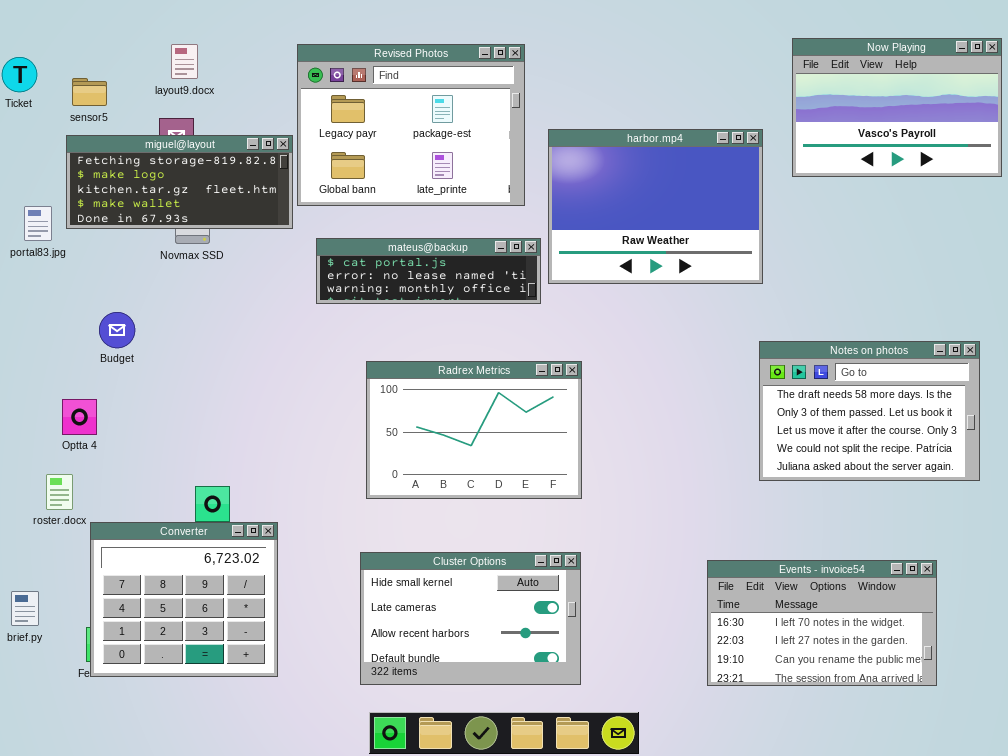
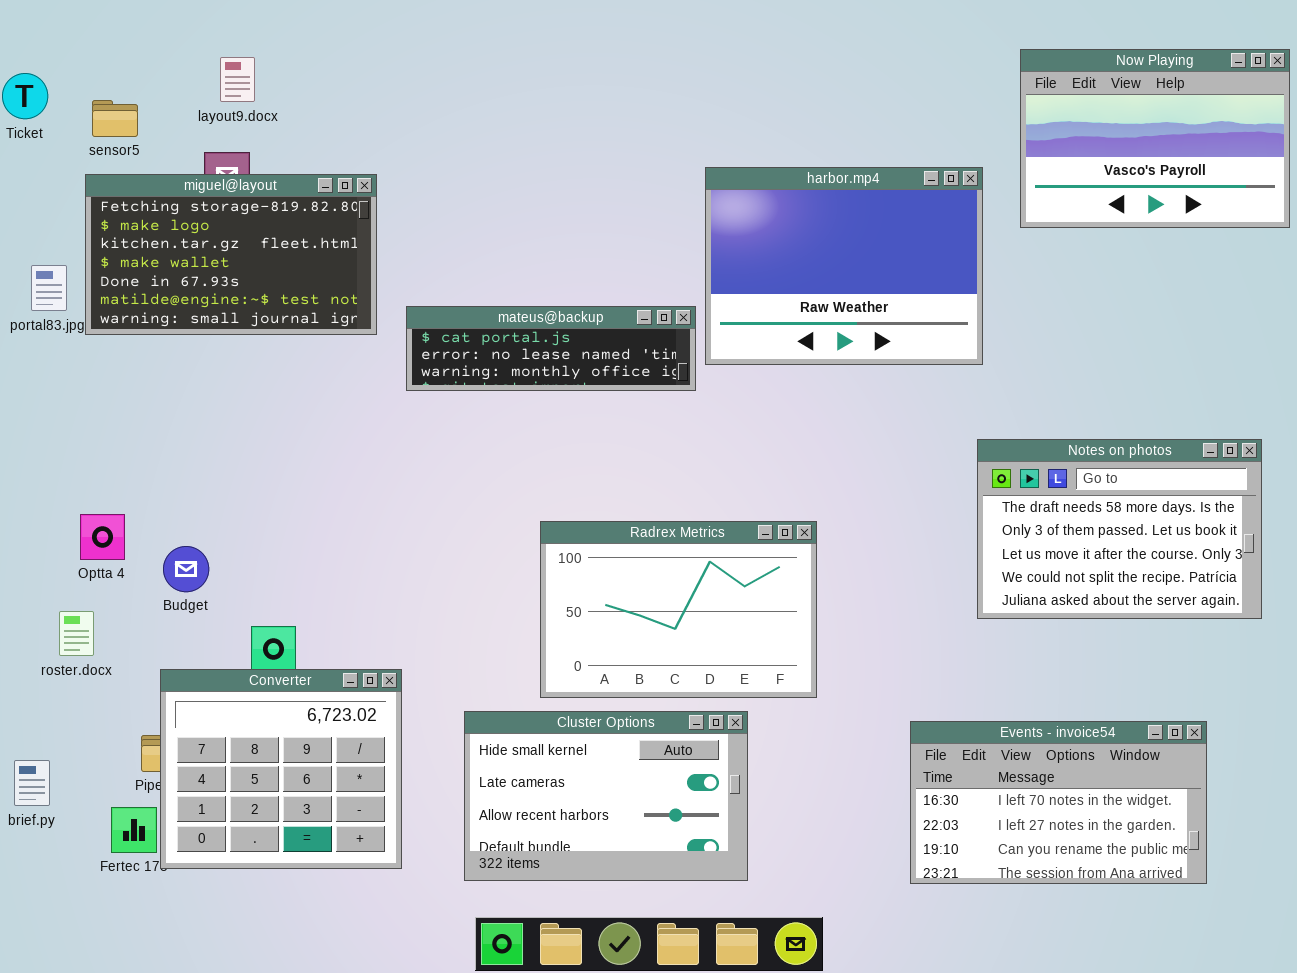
Revised Photos: [297,44,525,206] -> none, closed
miguel@layout: [66,135,293,229] -> [85,174,377,335], resized
Budget: [99,312,135,348] -> [163,546,209,592], moved
Radrex Metrics: [366,361,582,499] -> [540,521,817,698], moved
Converter: [90,522,278,677] -> [160,669,402,869], moved

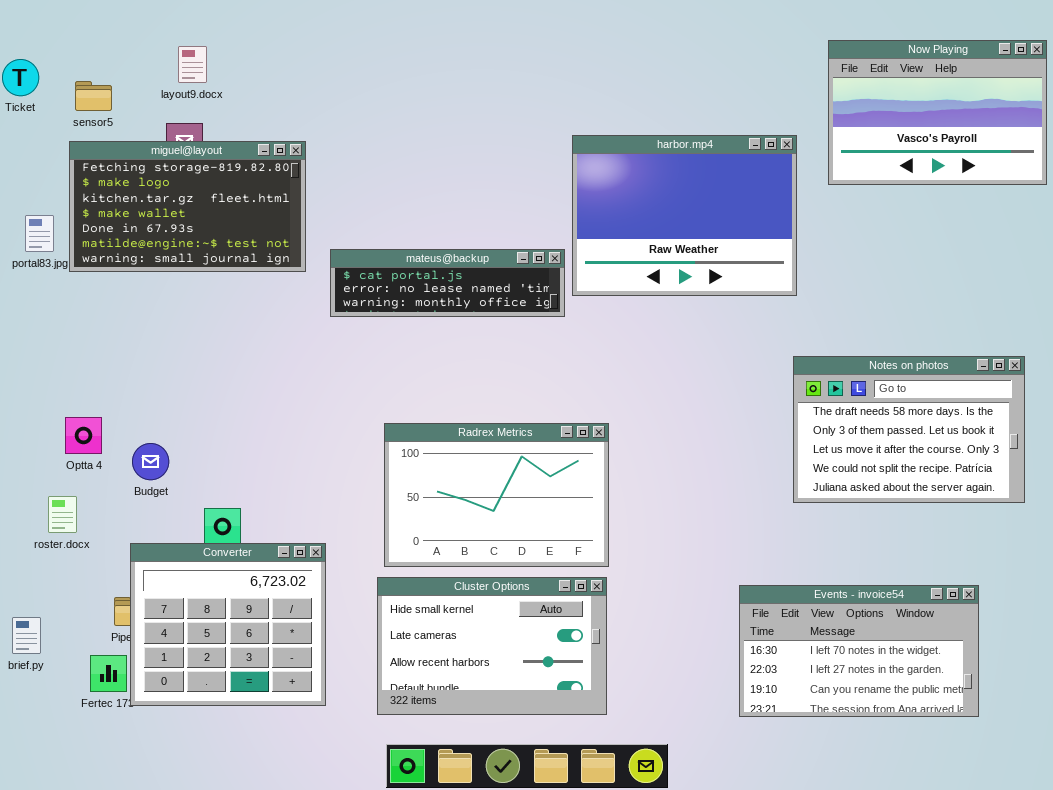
Radrex Metrics: [540,521,817,698] -> [384,423,609,567], moved

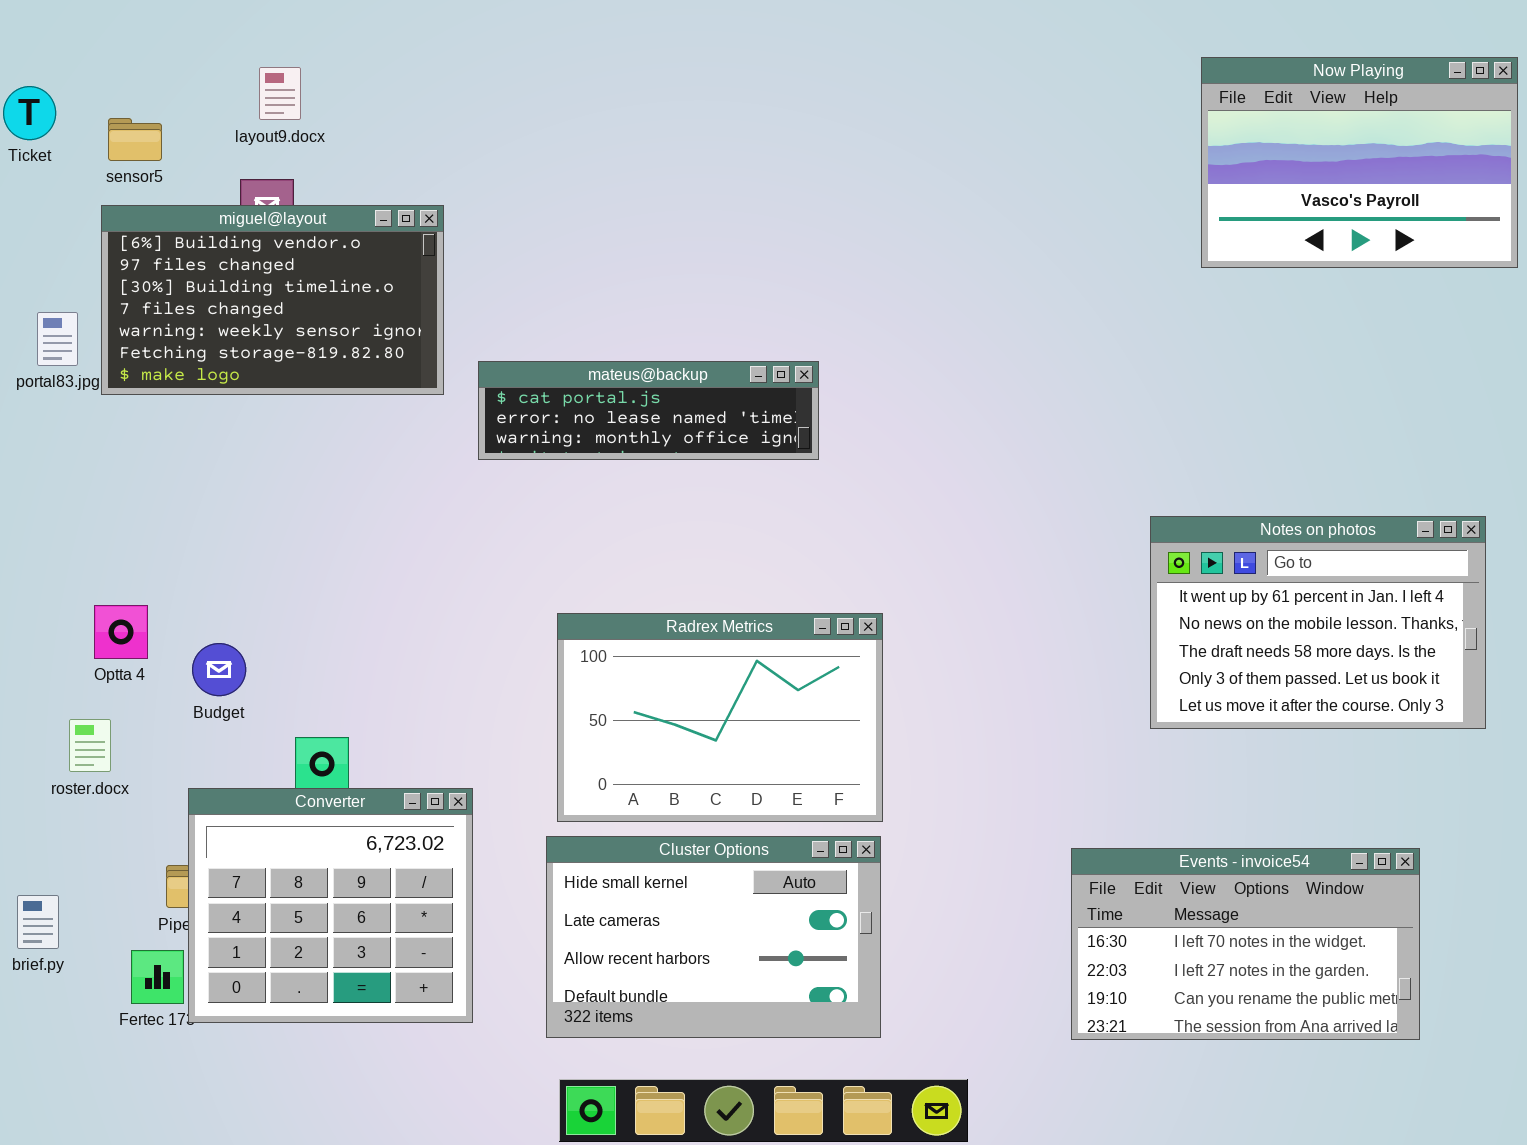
harbor.mp4: [572,135,797,296] -> none, closed
miguel@layout: [69,141,306,272] -> [101,205,444,395], scrolled up 5 rows
Notes on photos: [793,356,1025,503] -> [1150,516,1486,729], scrolled up 2 rows

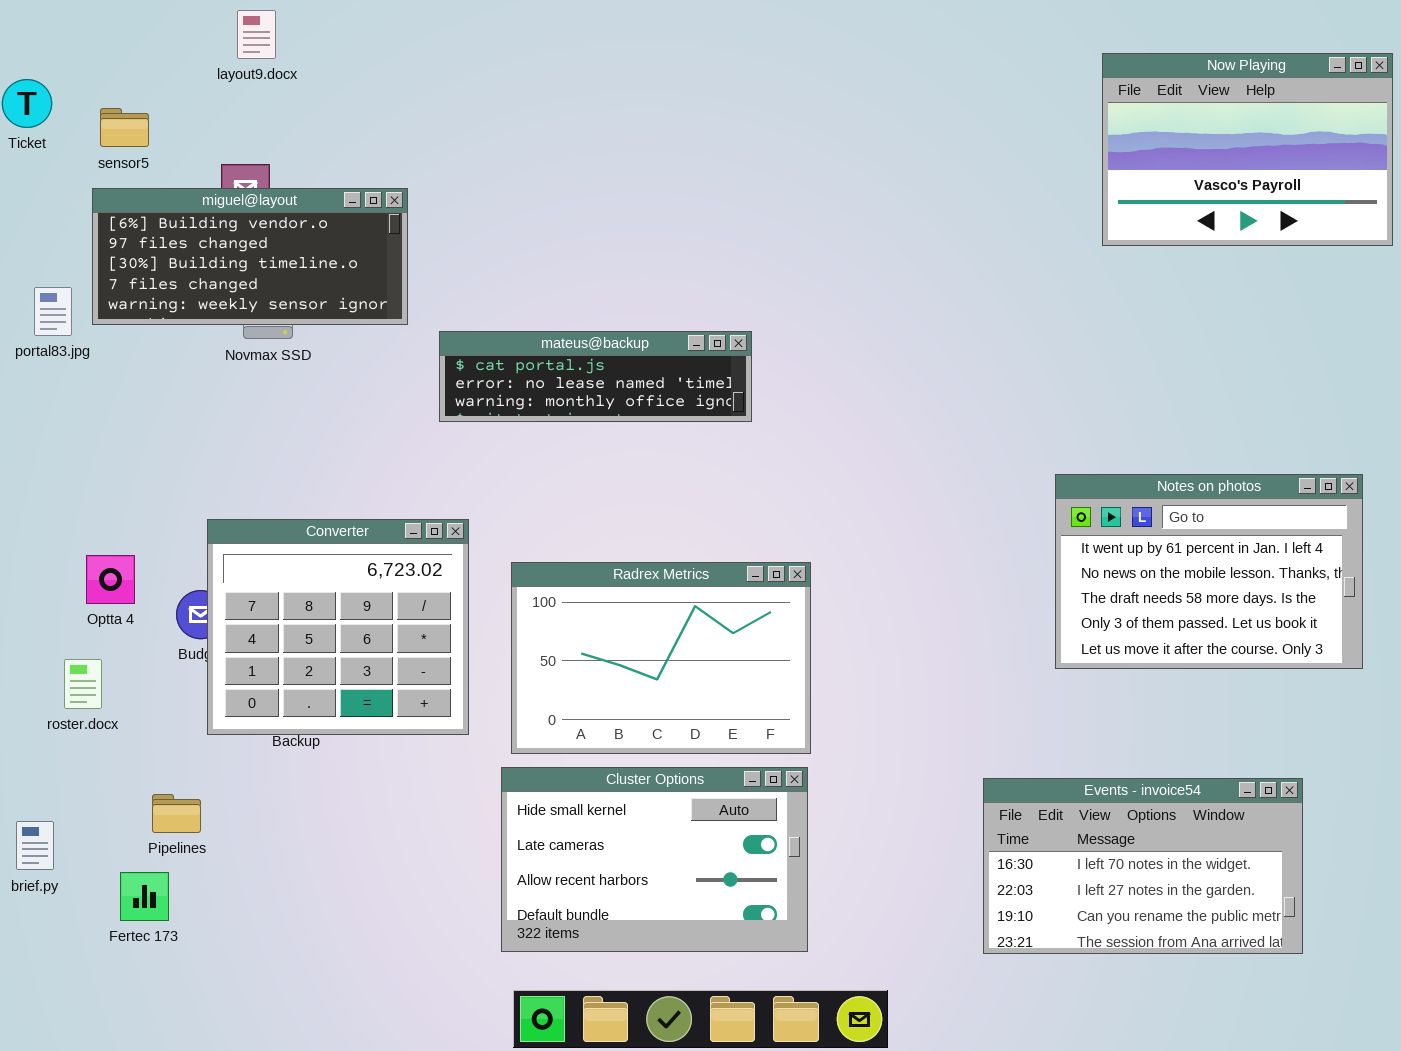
layout9.docx: [259,67,301,120] -> [237,10,276,59], moved
miguel@layout: [101,205,444,395] -> [92,188,408,325], resized
Converter: [188,788,473,1023] -> [207,519,469,735], moved

